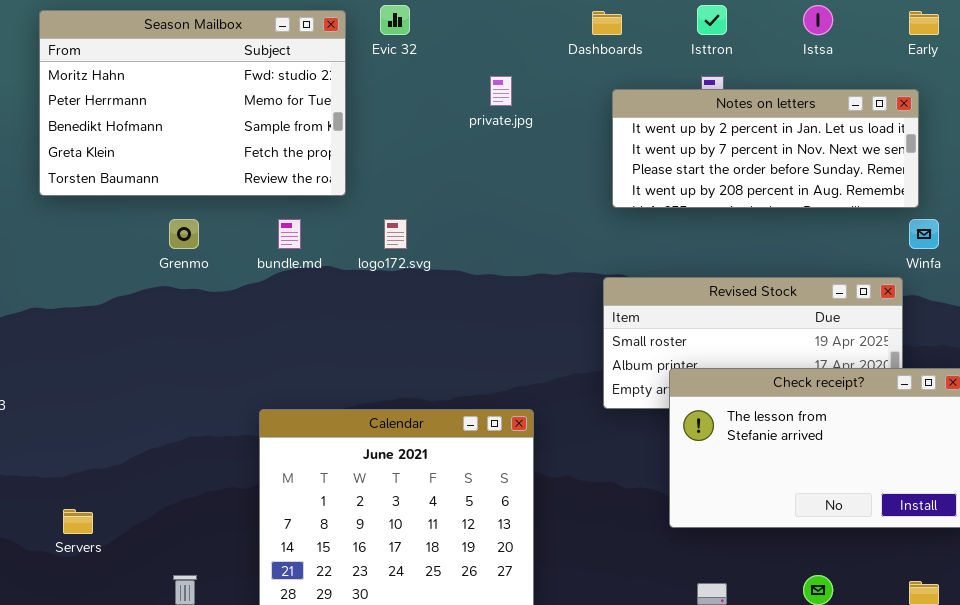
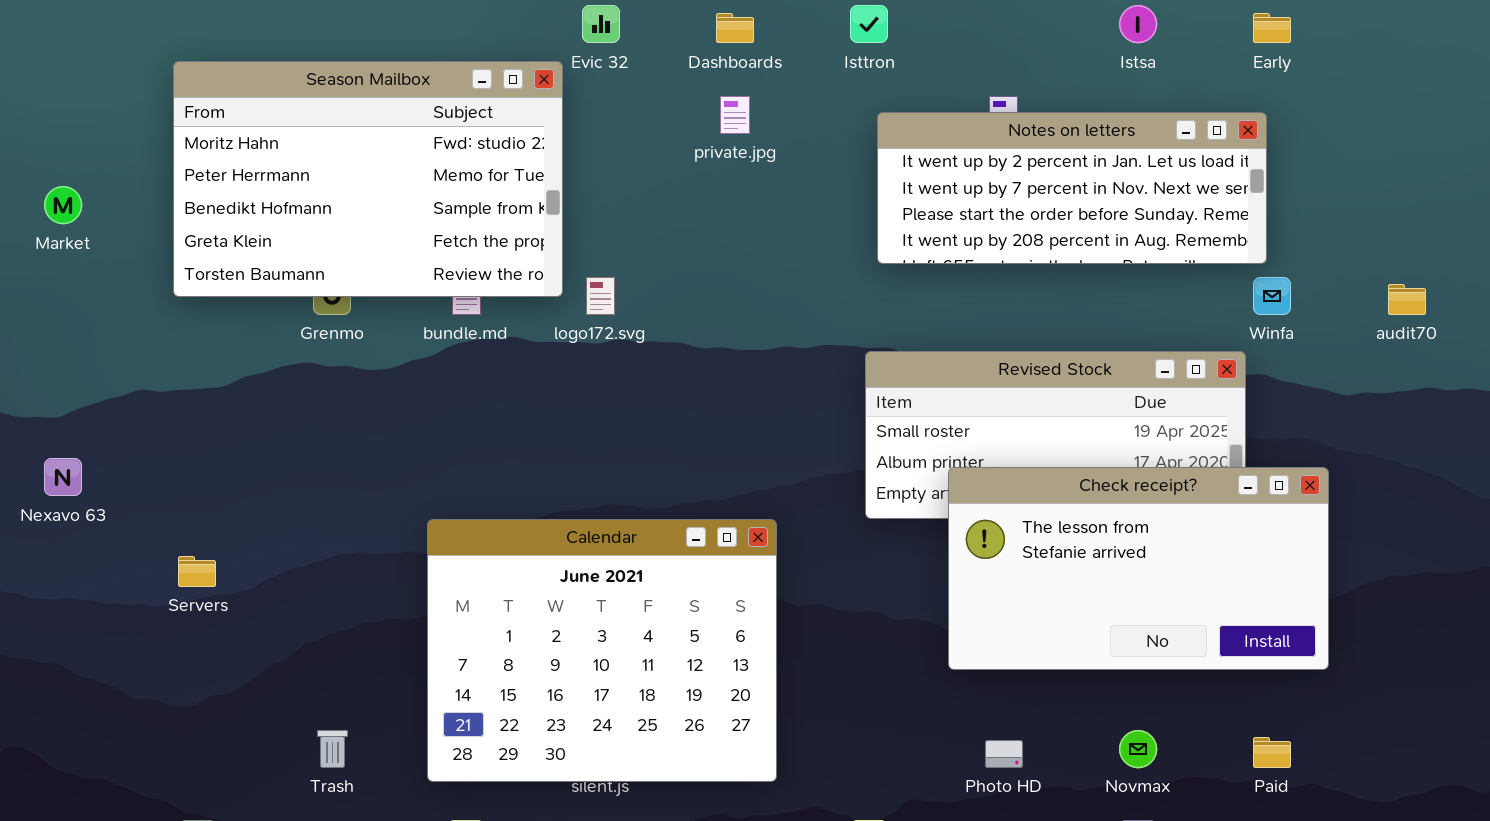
Isttron: [697,5,727,35] -> [850,5,888,43], moved
Season Mailbox: [39,10,346,196] -> [173,61,563,297], moved
Dashboards: [592,11,622,35] -> [716,13,754,43], moved
Servers: [63,509,93,534] -> [178,556,216,587], moved

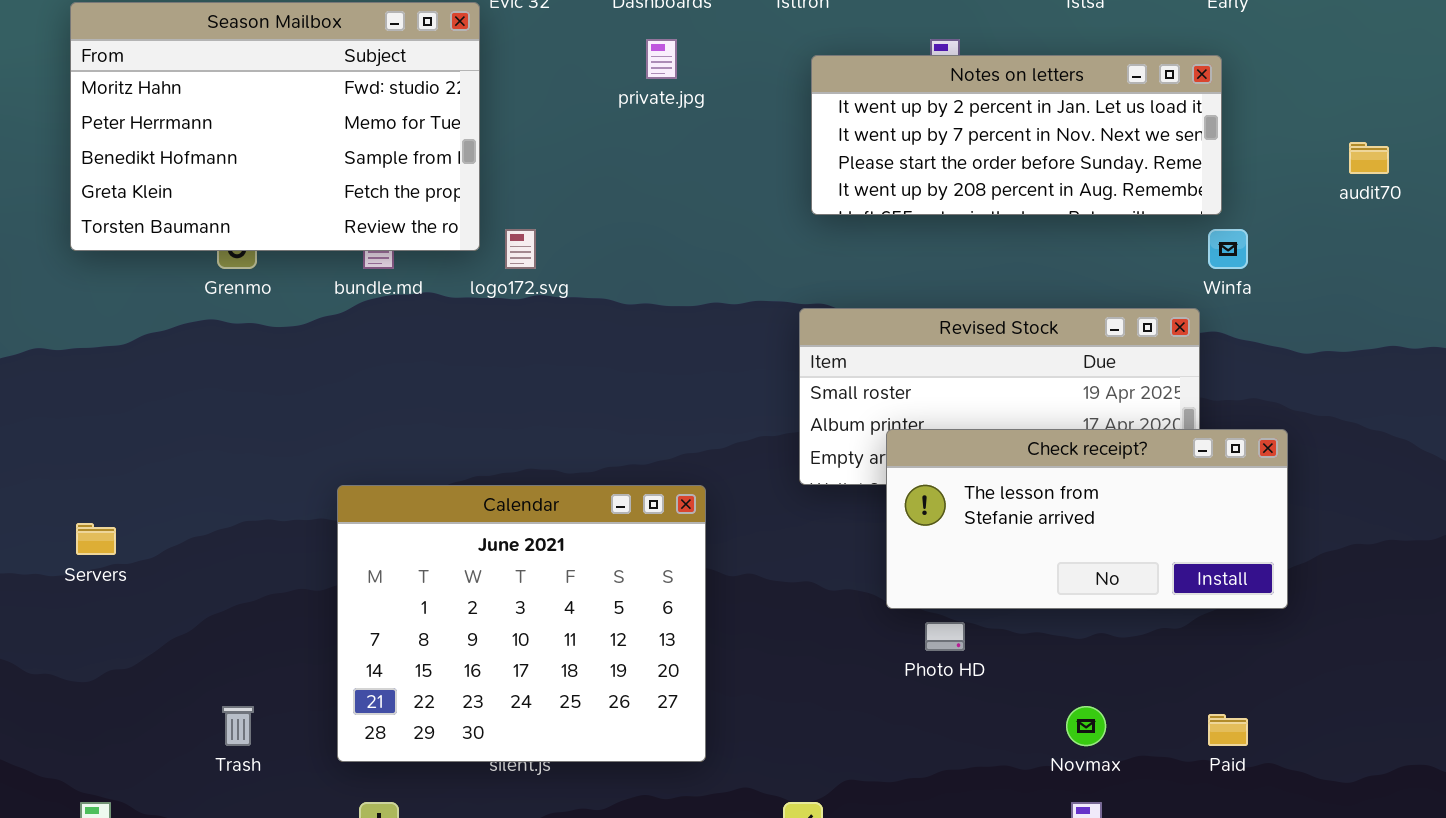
audit70: [1388,284,1426,315] -> [1349,142,1389,174], moved
Check receipt?: [948,467,1329,670] -> [886,429,1288,609], resized
Photo HD: [985,740,1023,768] -> [925,622,965,651], moved

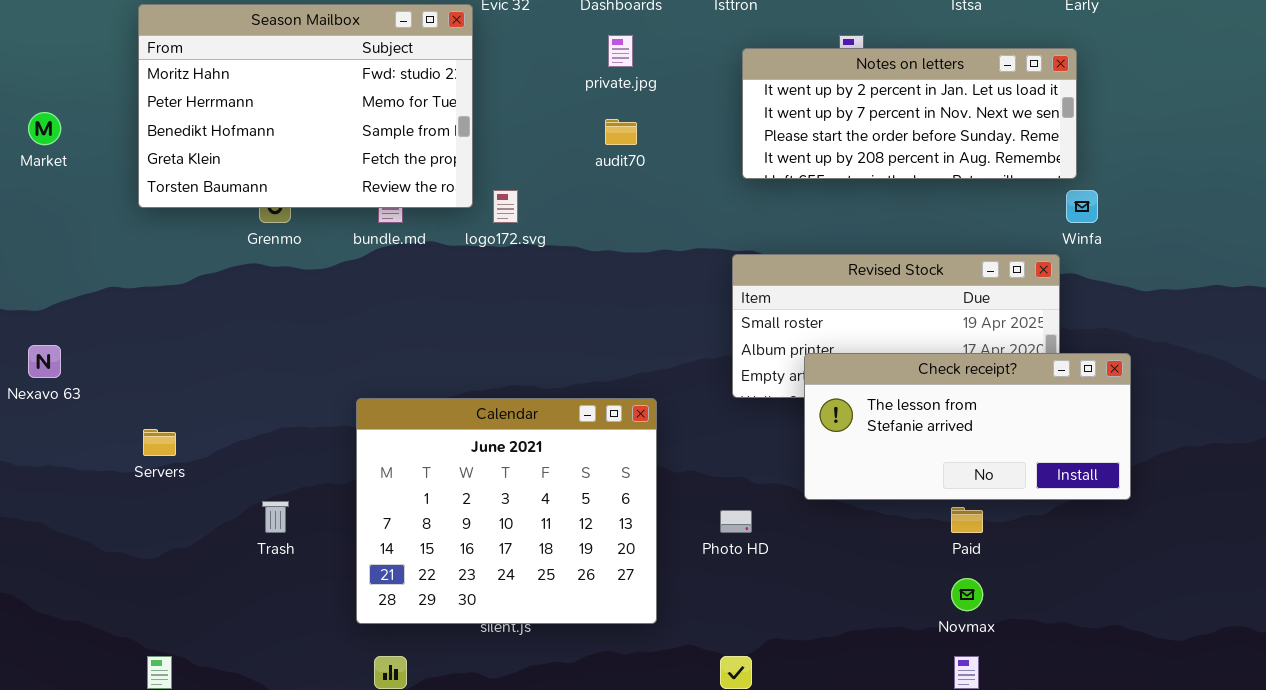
audit70: [1349,142,1389,174] -> [605,119,637,145], moved
Photo HD: [925,622,965,651] -> [720,510,752,533], moved
Trash: [222,706,254,746] -> [262,501,289,533], moved
Paid: [1208,714,1248,746] -> [951,507,983,533], moved

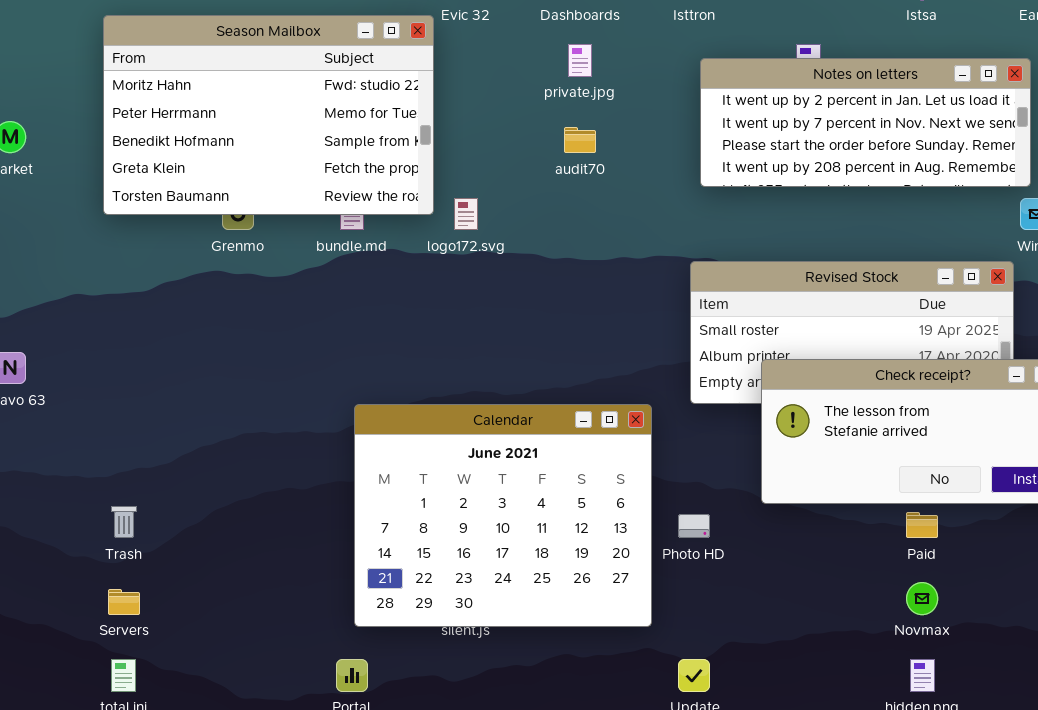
Calendar: [356,398,657,624] -> [354,404,652,627], moved
Servers: [143,429,176,456] -> [108,589,140,615], moved
Trash: [262,501,289,533] -> [111,506,137,538], moved

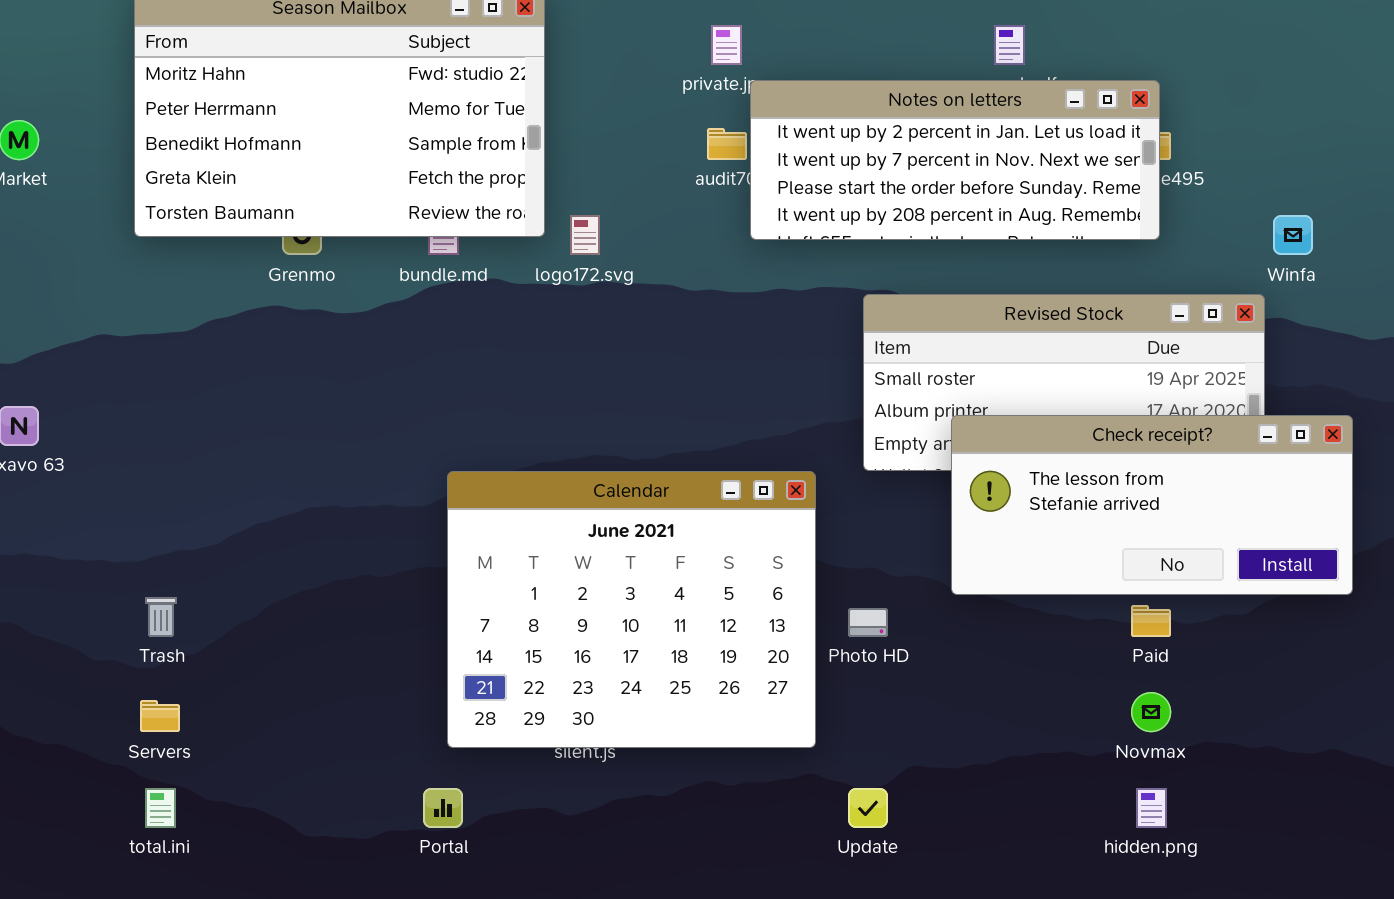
Notes on letters: [700,58,1031,187] -> [750,80,1160,240], moved

